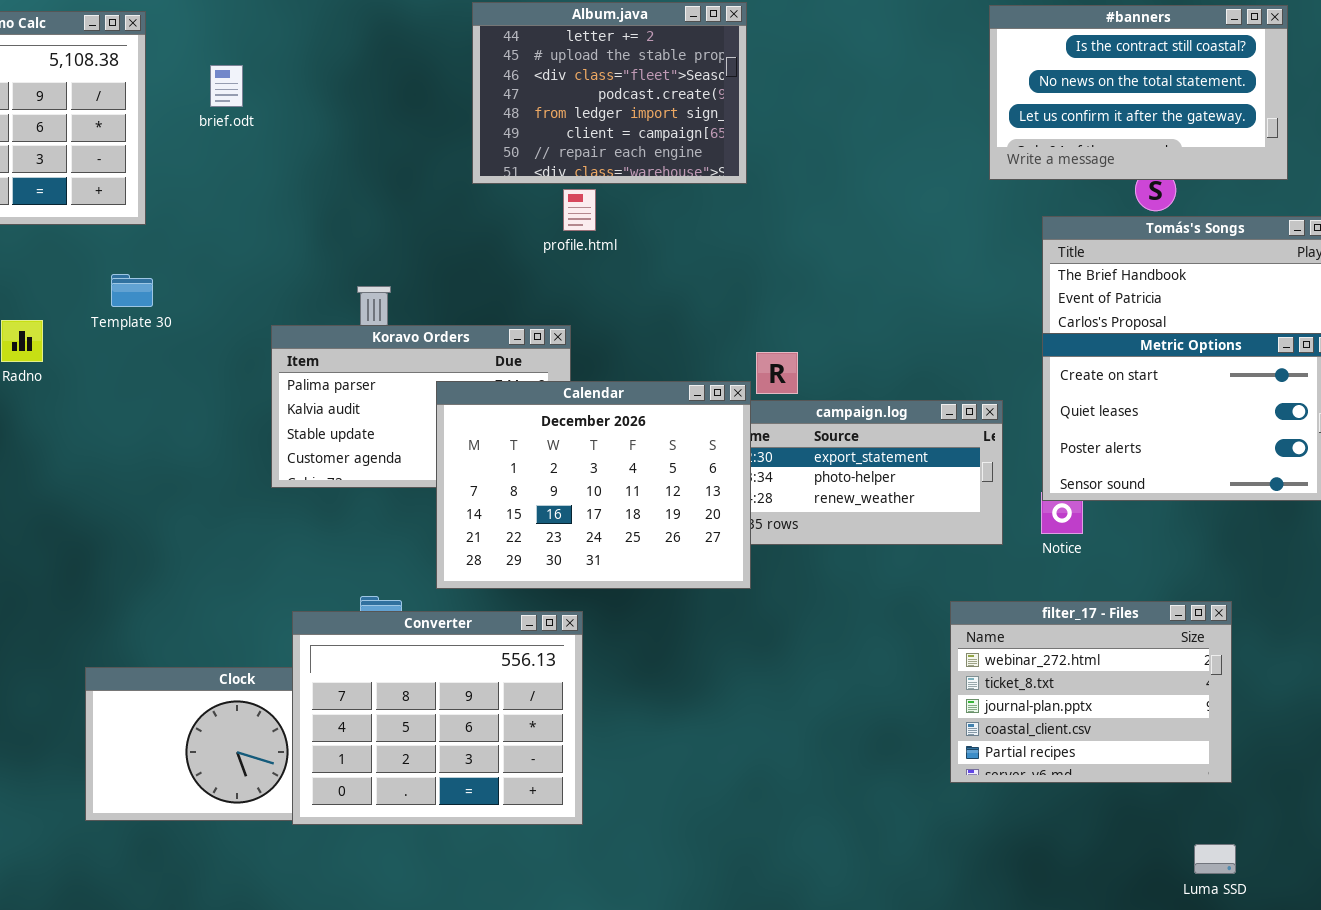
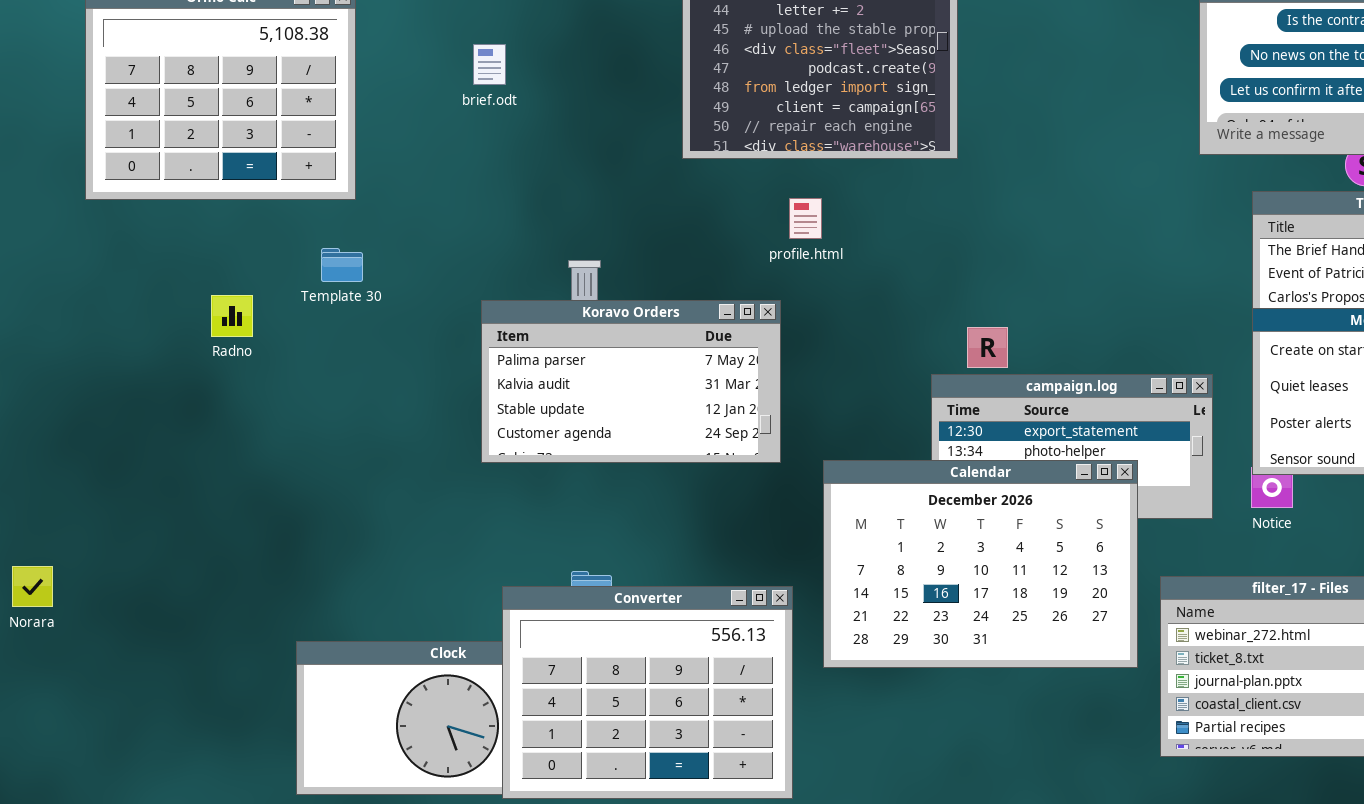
brief.odt: [210,65,243,107] -> [473,44,506,85], moved
profile.html: [563,189,596,231] -> [789,198,822,239], moved
Calendar: [436,381,751,589] -> [823,460,1138,668], moved

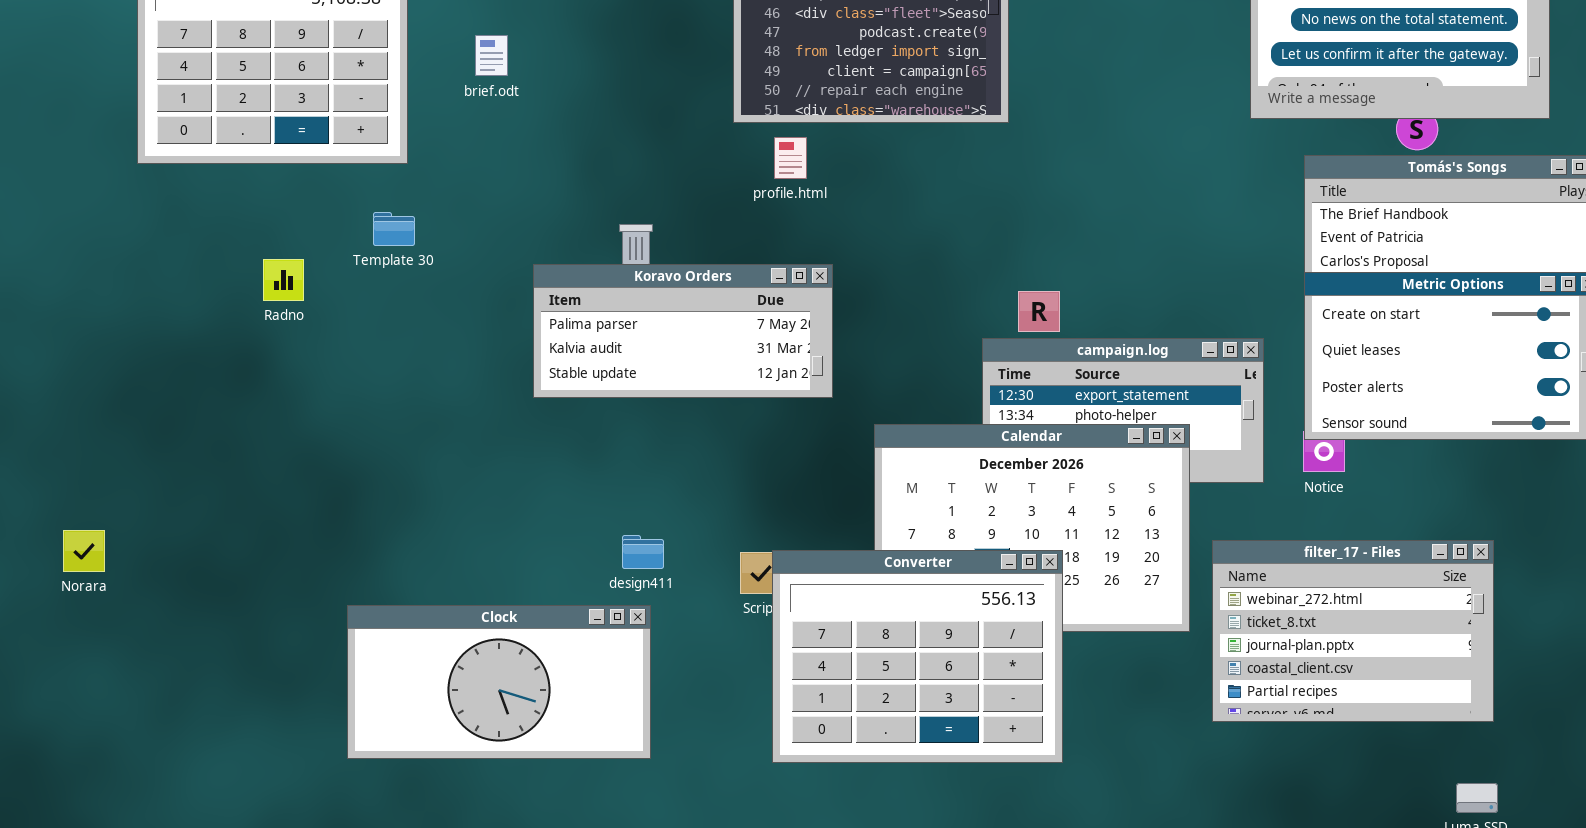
brief.odt: [473,44,506,85] -> [475,35,508,76], moved
profile.html: [789,198,822,239] -> [774,137,807,179], moved
Koravo Orders: [481,300,781,463] -> [533,264,833,398], resized
Converter: [502,586,793,799] -> [772,550,1063,763], moved

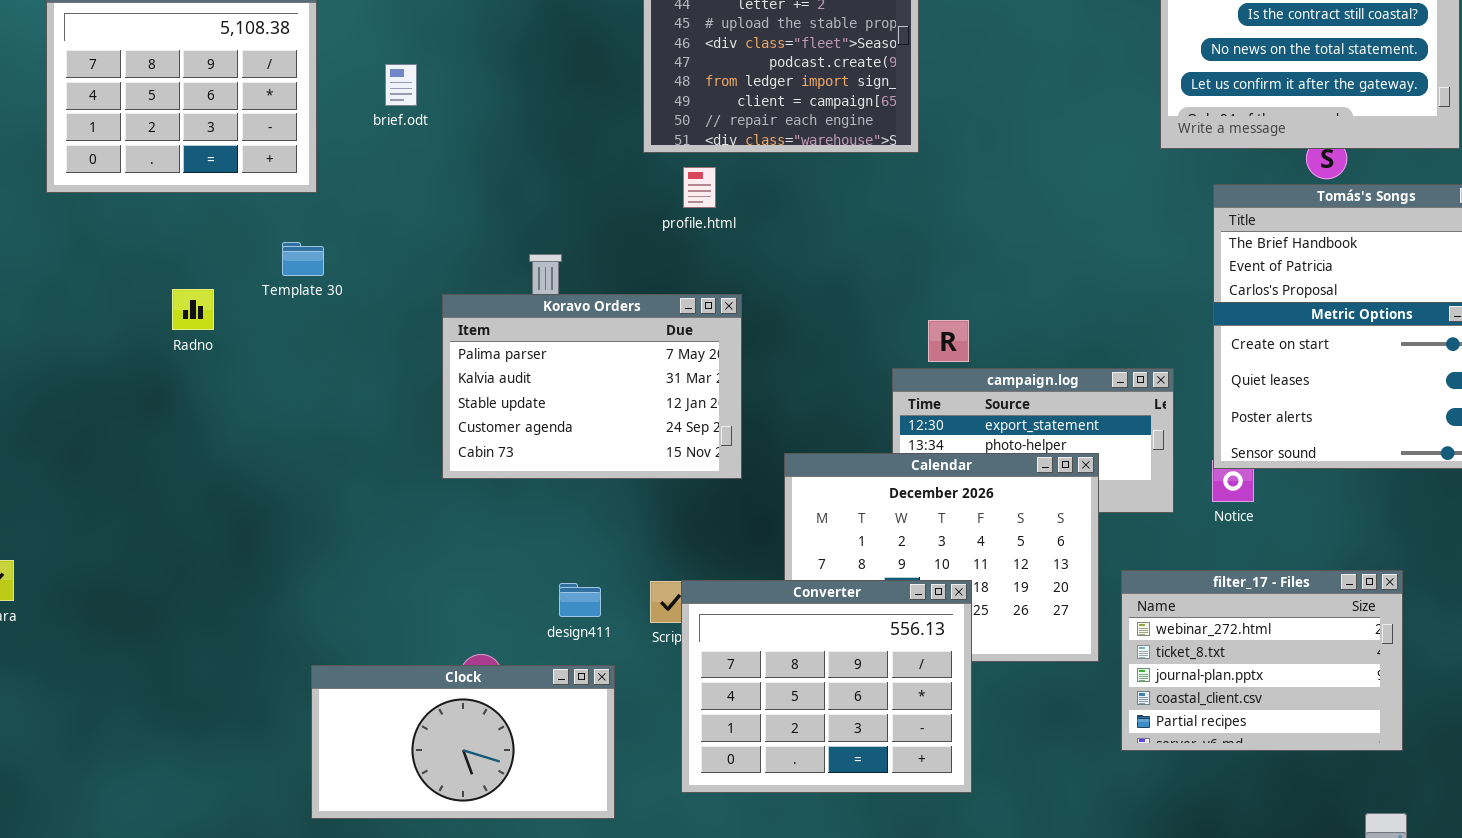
Koravo Orders: [533,264,833,398] -> [442,294,742,479], resized
design411: [622,535,664,569] -> [559,583,601,617], moved
Clock: [347,605,651,759] -> [311,665,615,819], moved

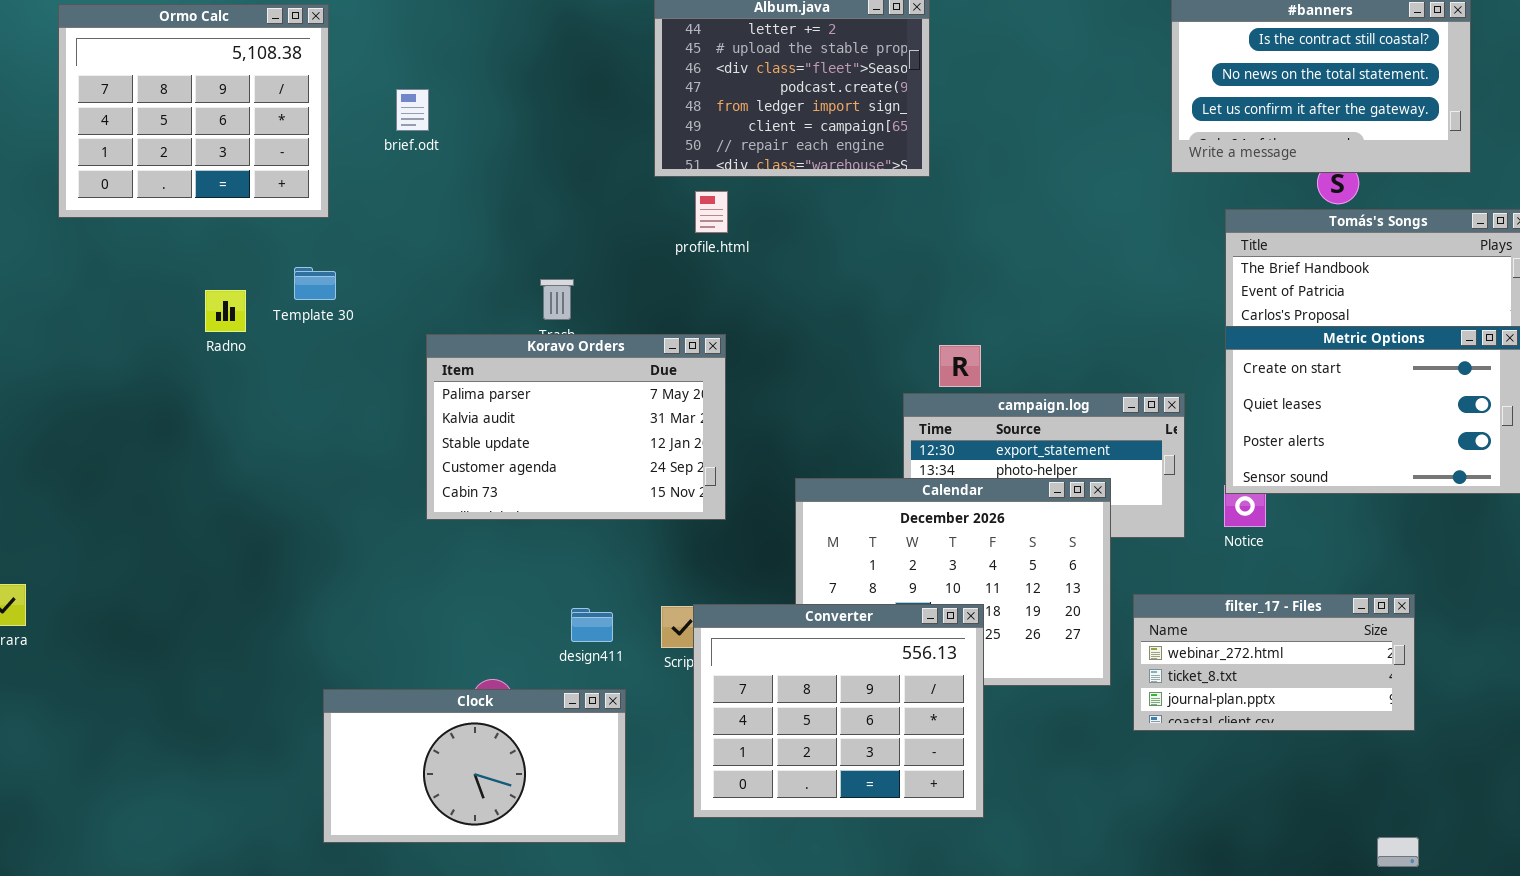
Radno: [172,289,214,330] -> [205,290,246,332], moved
Koravo Orders: [442,294,742,479] -> [426,334,726,520], moved
filter_17 - Files: [1121,570,1403,751] -> [1133,594,1415,731], resized

